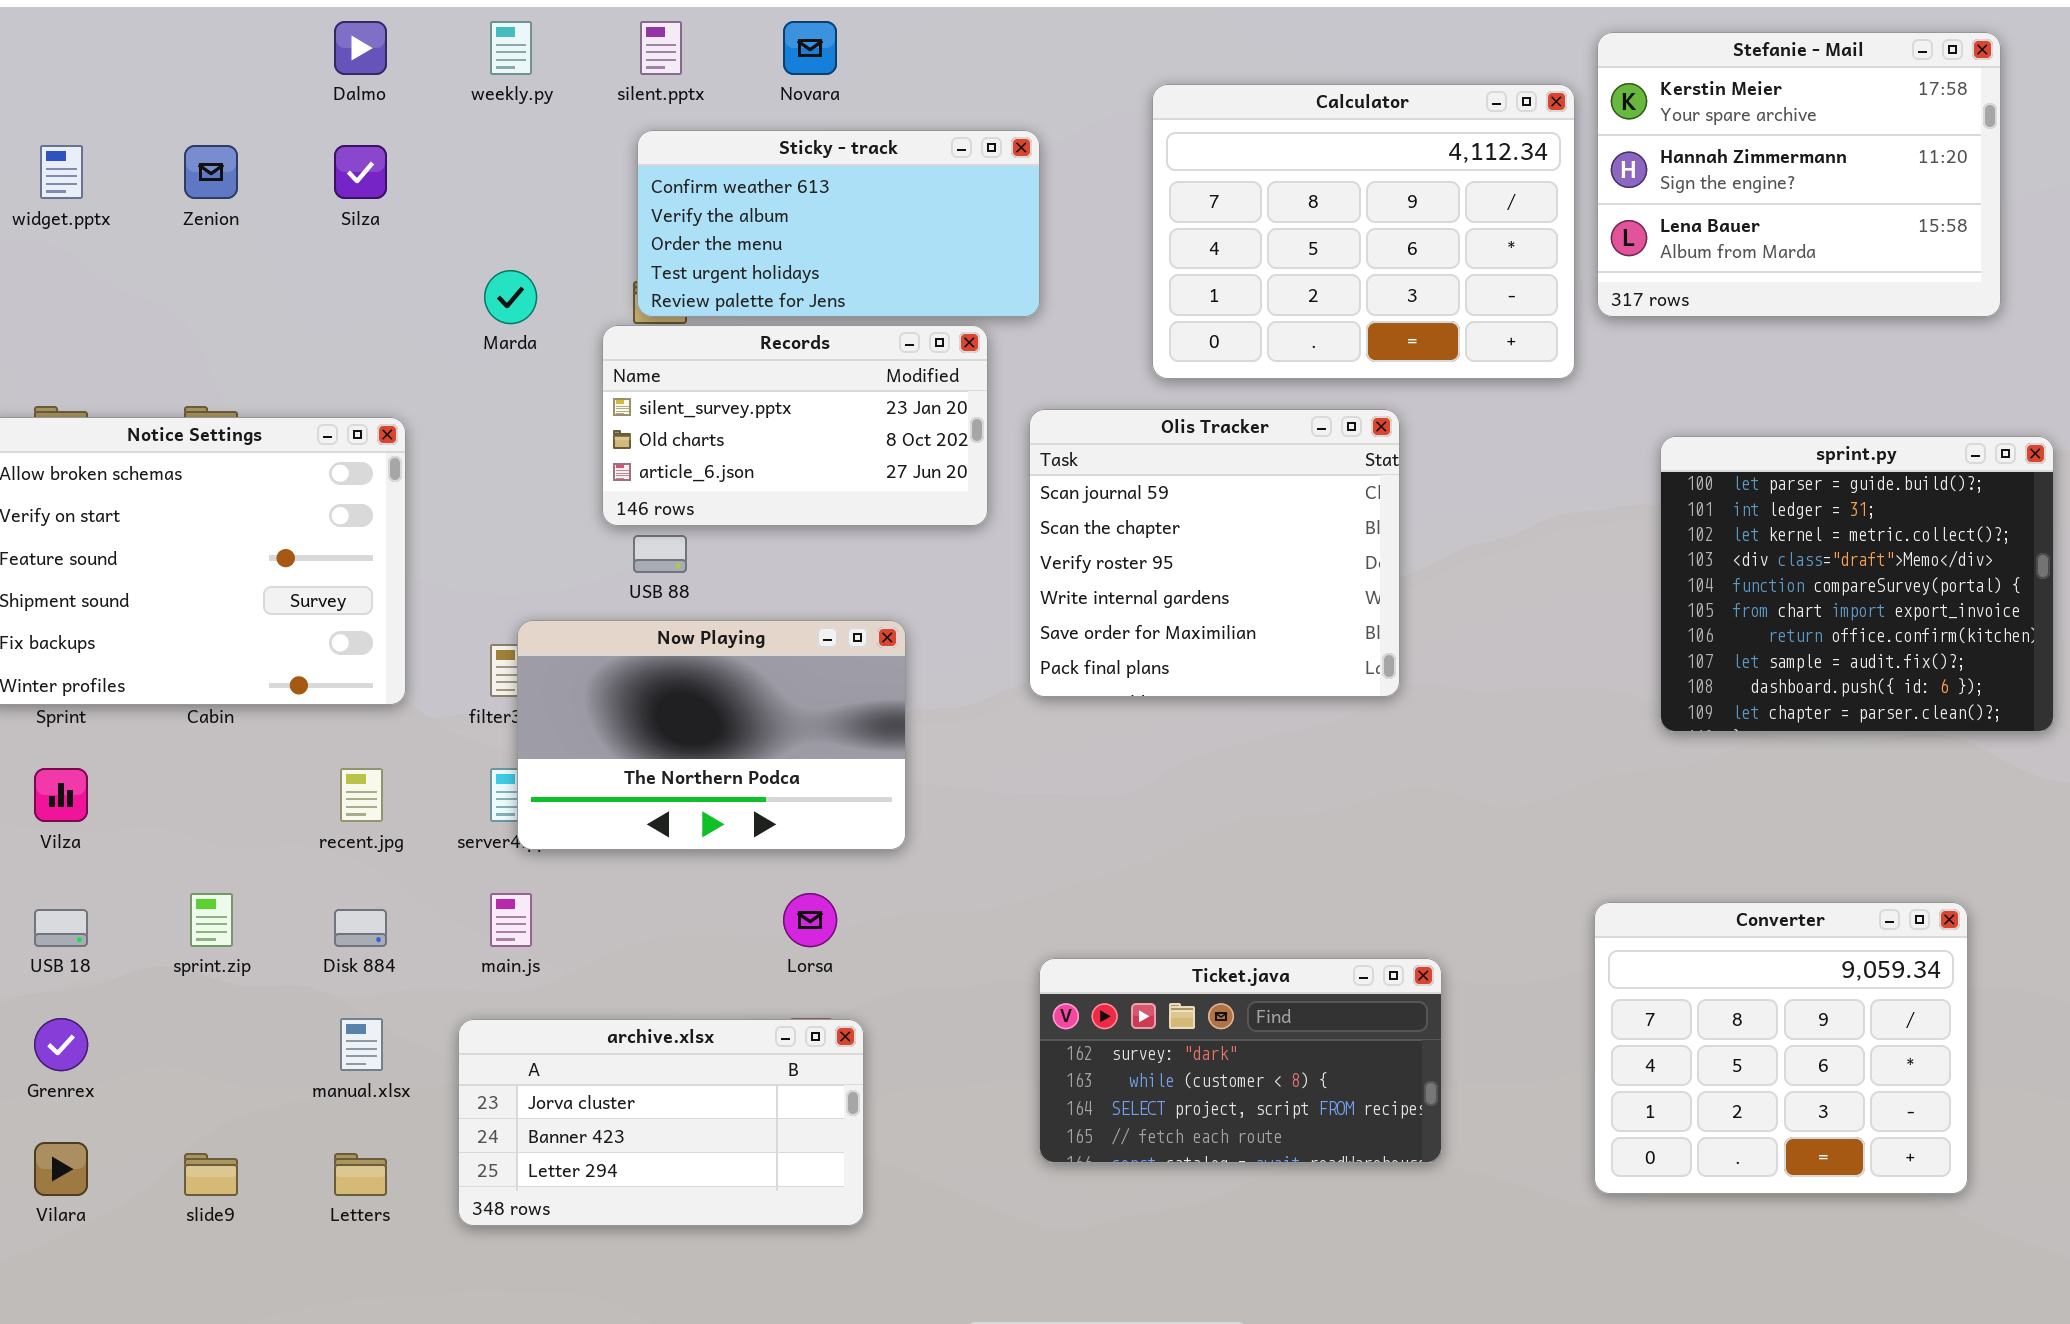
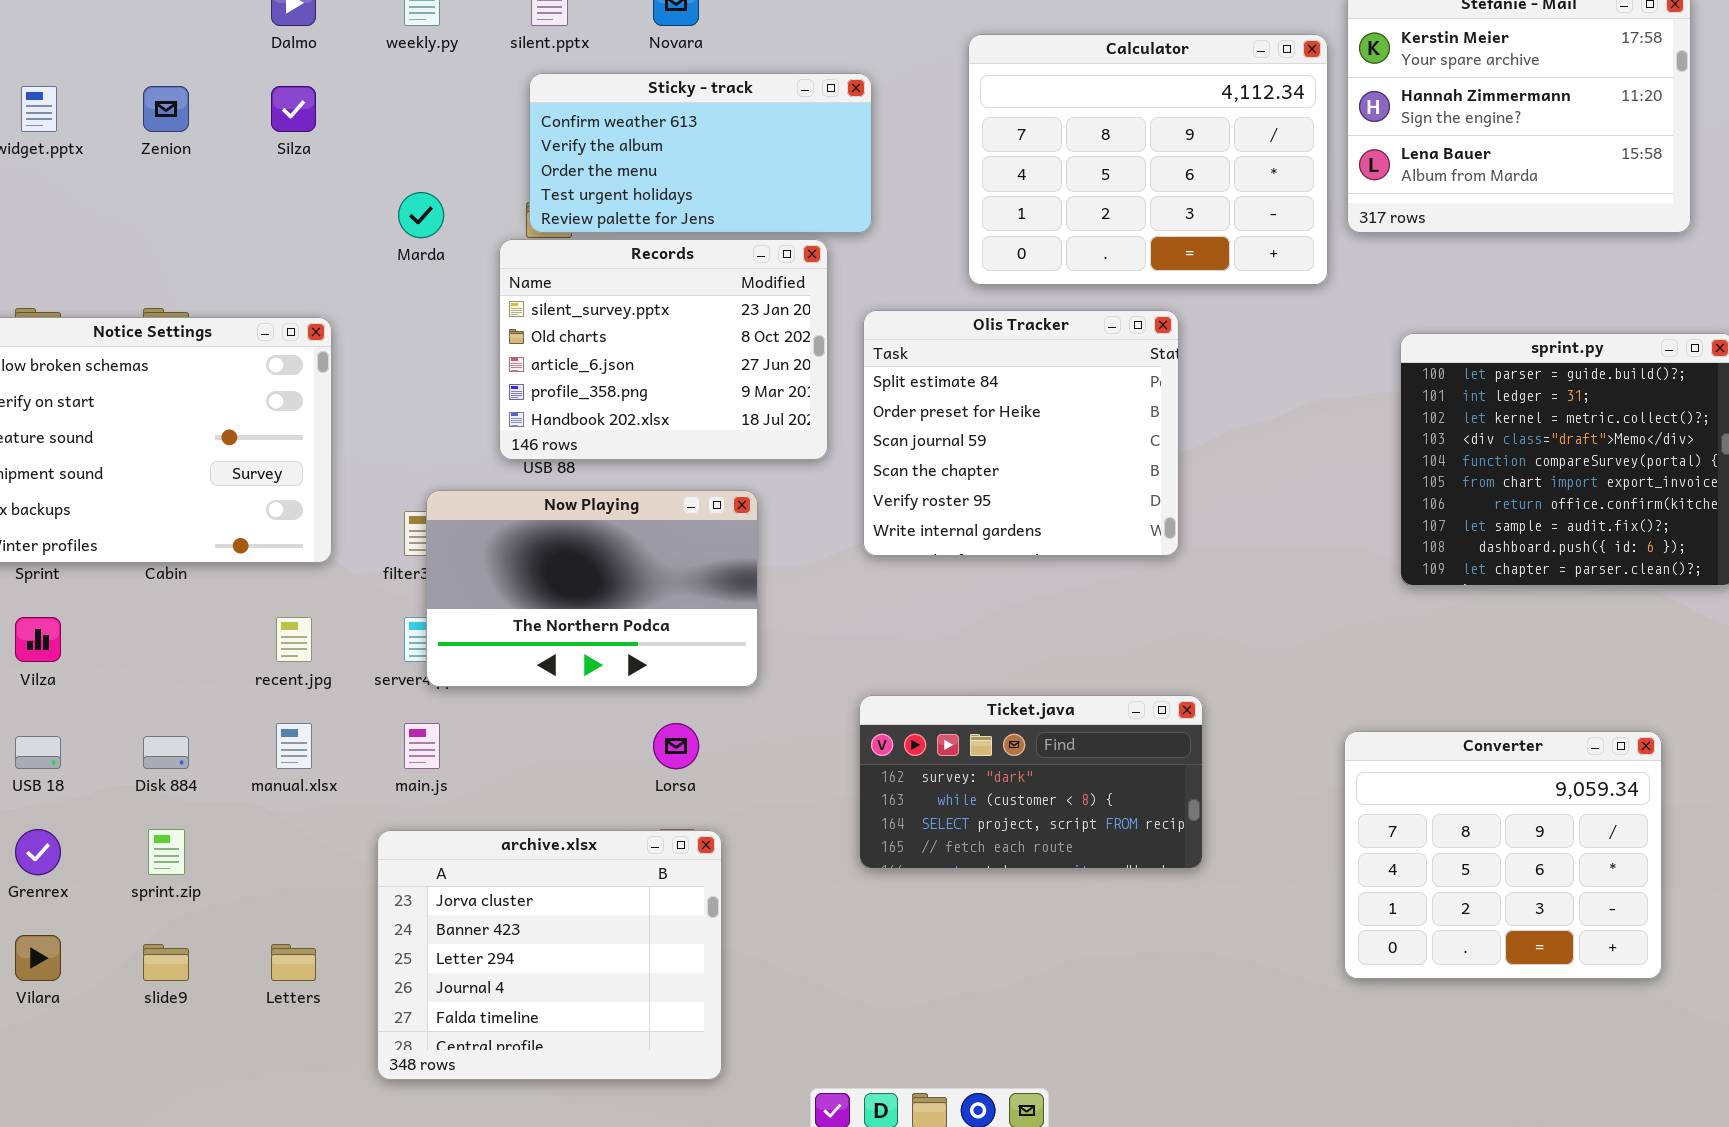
Records: [602,325,988,526] -> [499,239,828,460], resized
Olis Tracker: [1029,409,1400,697] -> [863,310,1179,556], scrolled up 2 rows
sprint.zip: [190,893,233,947] -> [148,829,185,875], moved
Disk 884: [334,909,387,947] -> [143,736,189,769], moved
Ticket.java: [1039,958,1442,1163] -> [859,695,1203,869], moved
manual.xlsx: [340,1018,383,1071] -> [276,723,312,769], moved
archive.xlsx: [458,1019,864,1226] -> [377,830,722,1080], resized

